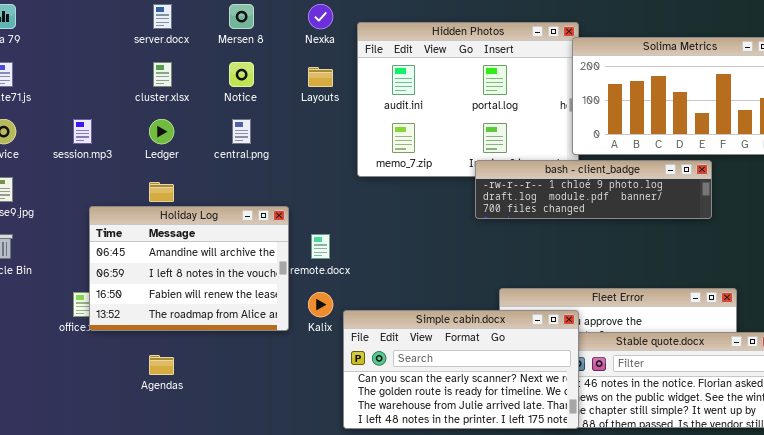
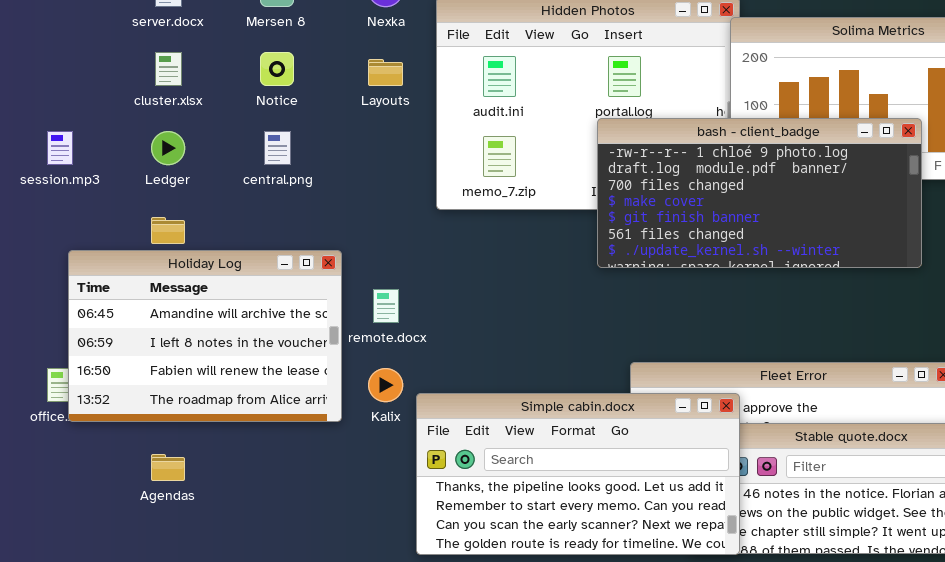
bash - client_badge: [475,160,712,219] -> [597,118,922,268], resized
Simple cabin.docx: [343,310,579,429] -> [416,393,740,555], scrolled up 2 rows

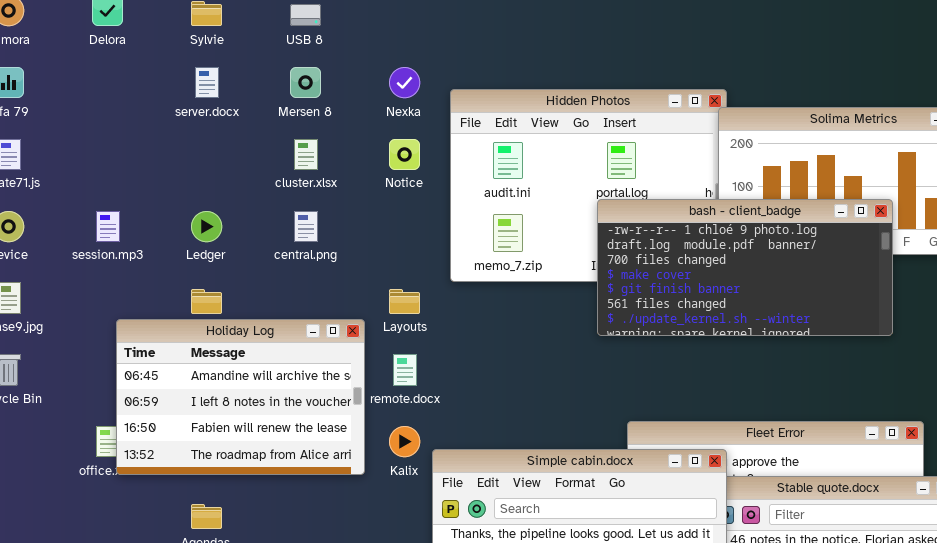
cluster.xlsx: [155,52,182,86] -> [294,139,318,170], moved
Notice: [260,52,294,86] -> [389,139,420,170], moved
Layouts: [368,59,403,86] -> [389,289,420,314], moved

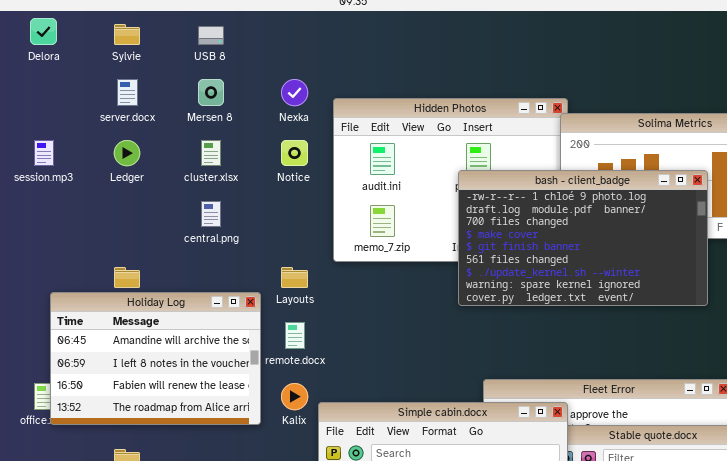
bash - client_badge: [597,199,893,336] -> [458,170,708,306], resized
session.mp3: [96,211,120,242] -> [34,140,54,166], moved
Ledger: [191,211,222,242] -> [114,140,140,166], moved

